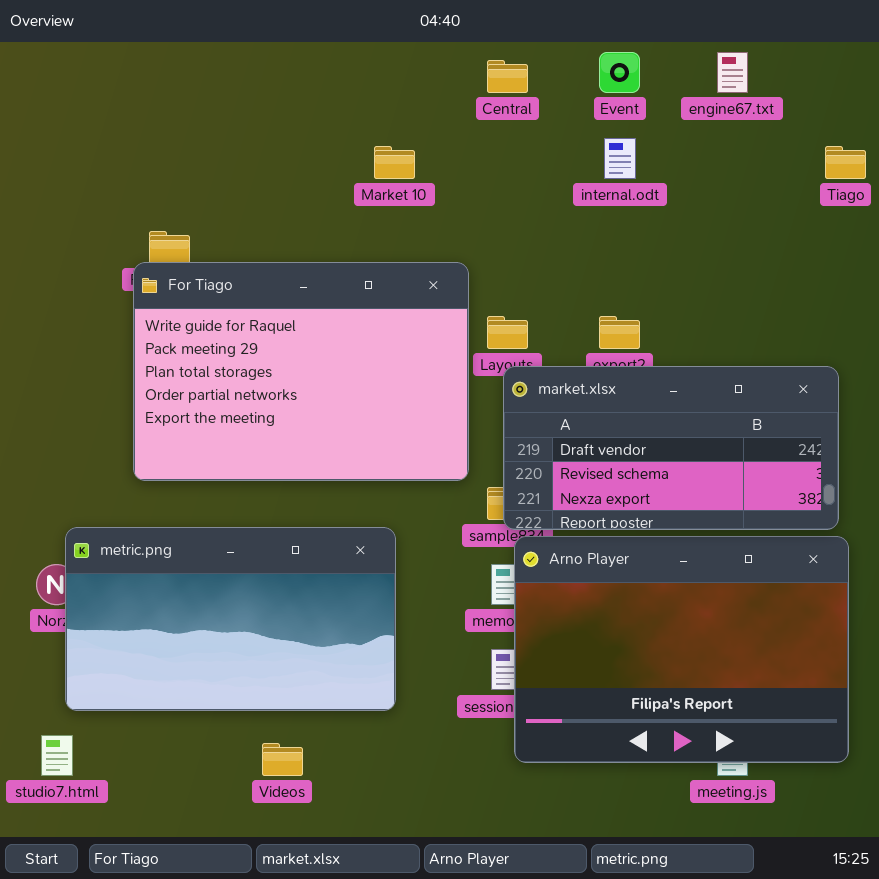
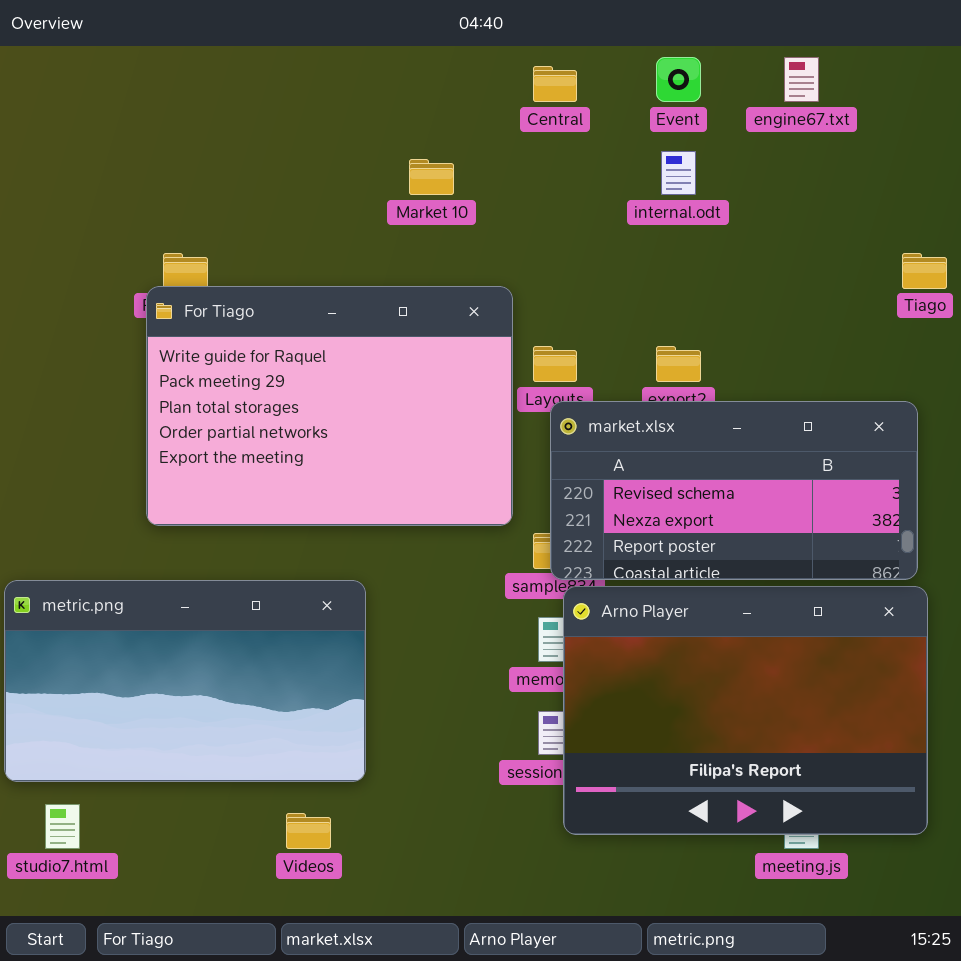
Tiago: [825,146,866,179] -> [902,253,947,289], moved
market.xlsx: [503,366,839,530] -> [550,401,918,580], scrolled down 1 row
metric.png: [65,527,396,711] -> [4,580,366,782], moved

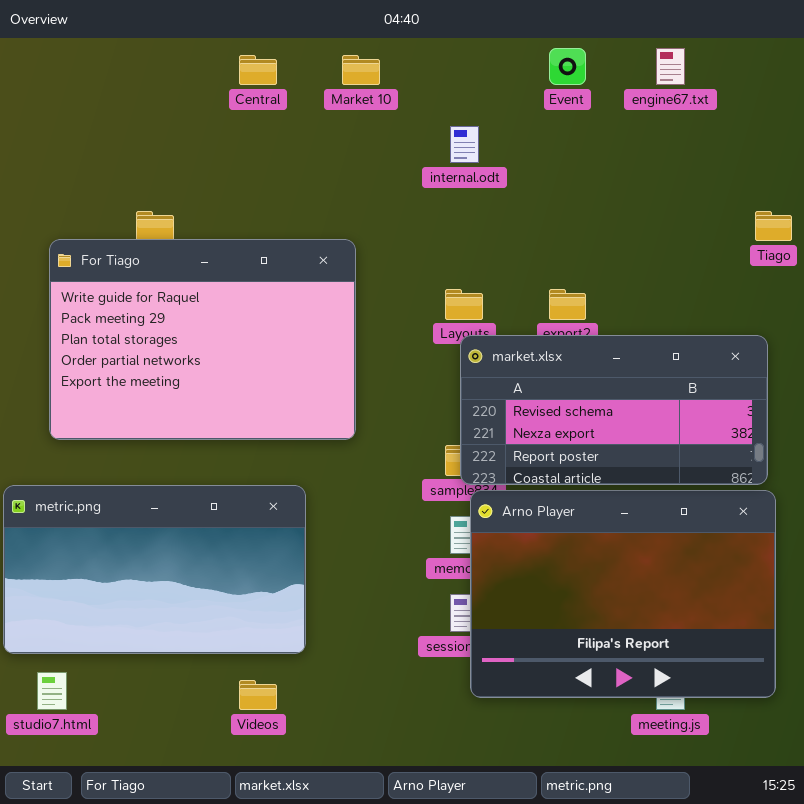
Central: [533,66,577,102] -> [239,55,277,85], moved
internal.odt: [661,151,696,195] -> [450,126,479,163], moved
Market 10: [409,159,454,195] -> [342,55,380,85], moved
For Tiago: [146,286,513,526] -> [49,239,356,440], moved

